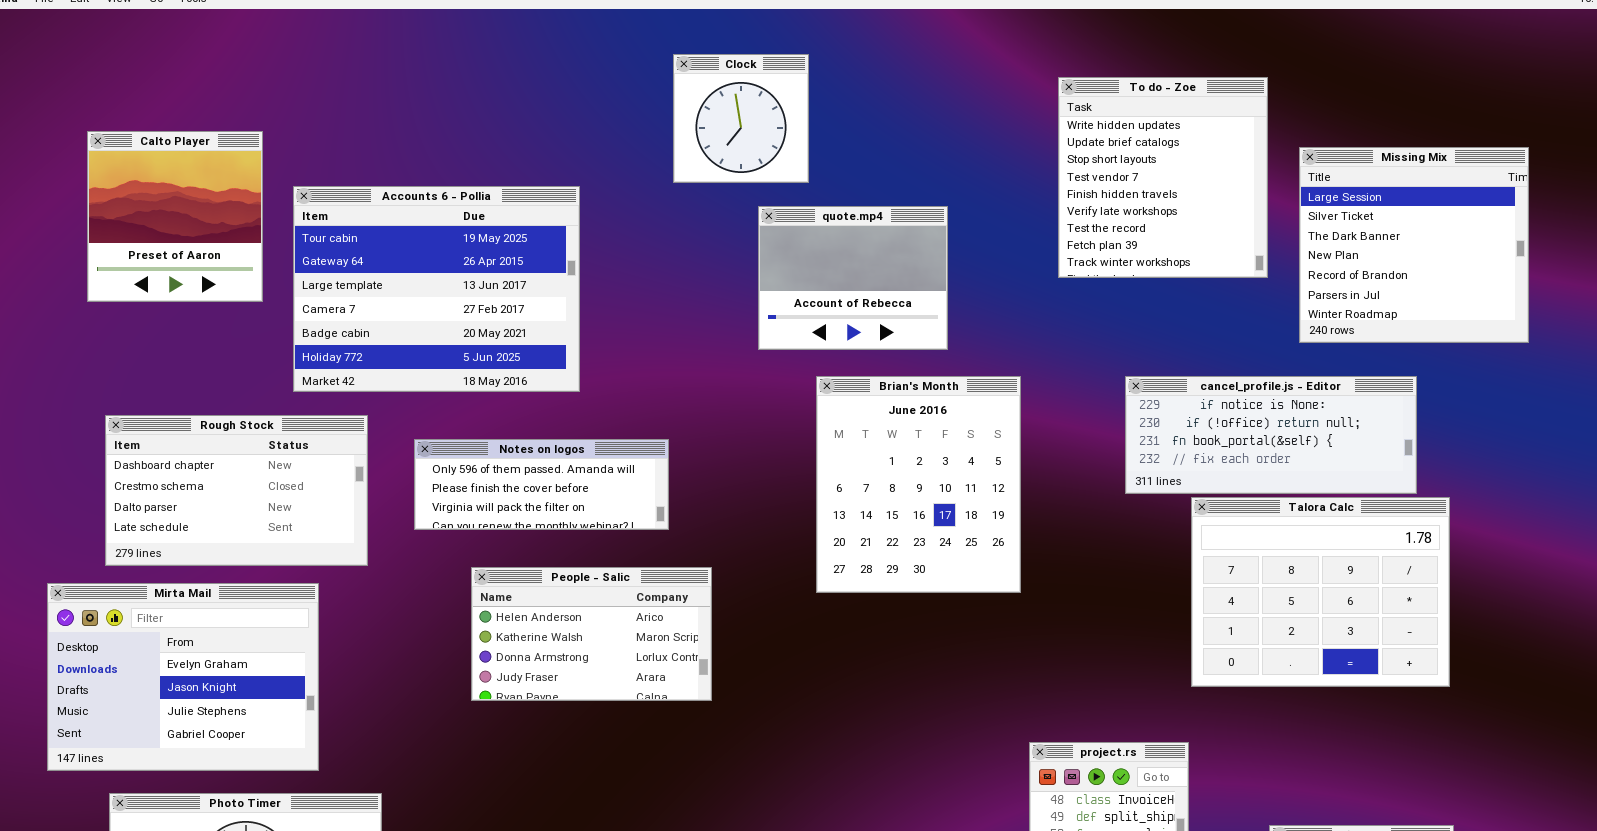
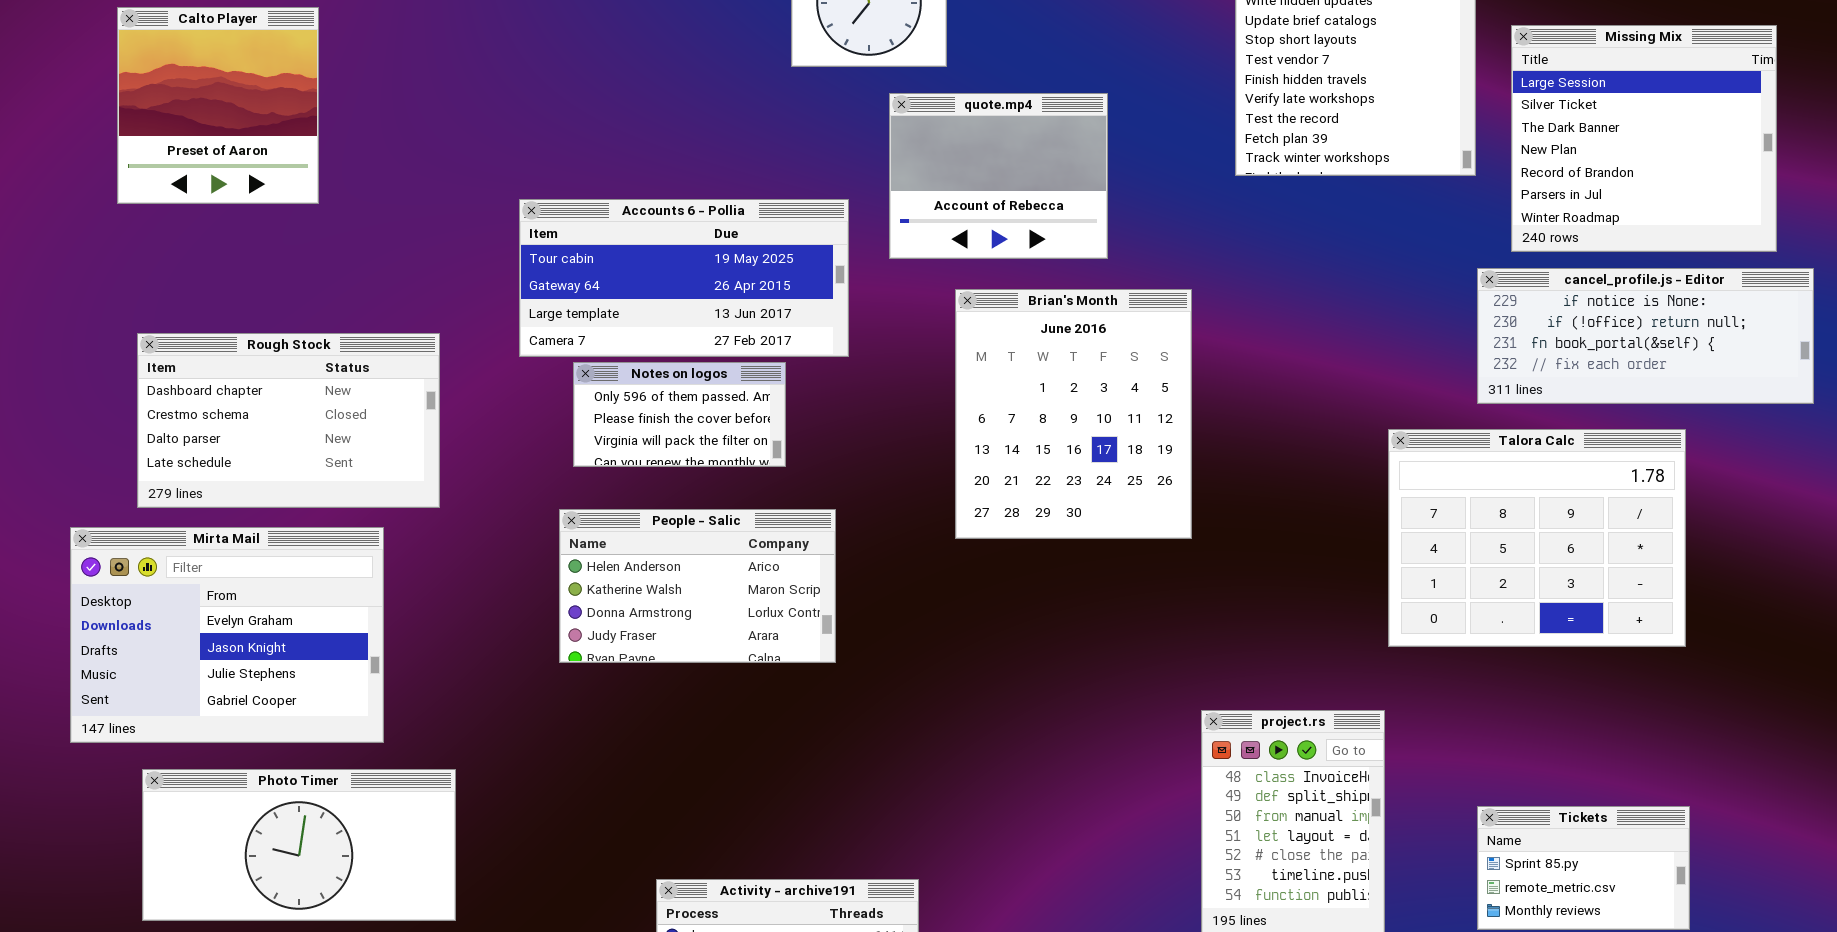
Accounts 6 - Pollia: [293,186,580,392] -> [519,199,849,357], moved, resized
cancel_profile.js - Editor: [1125,376,1417,494] -> [1477,268,1814,404], moved
Notes on logos: [414,439,669,530] -> [573,362,786,467], resized

